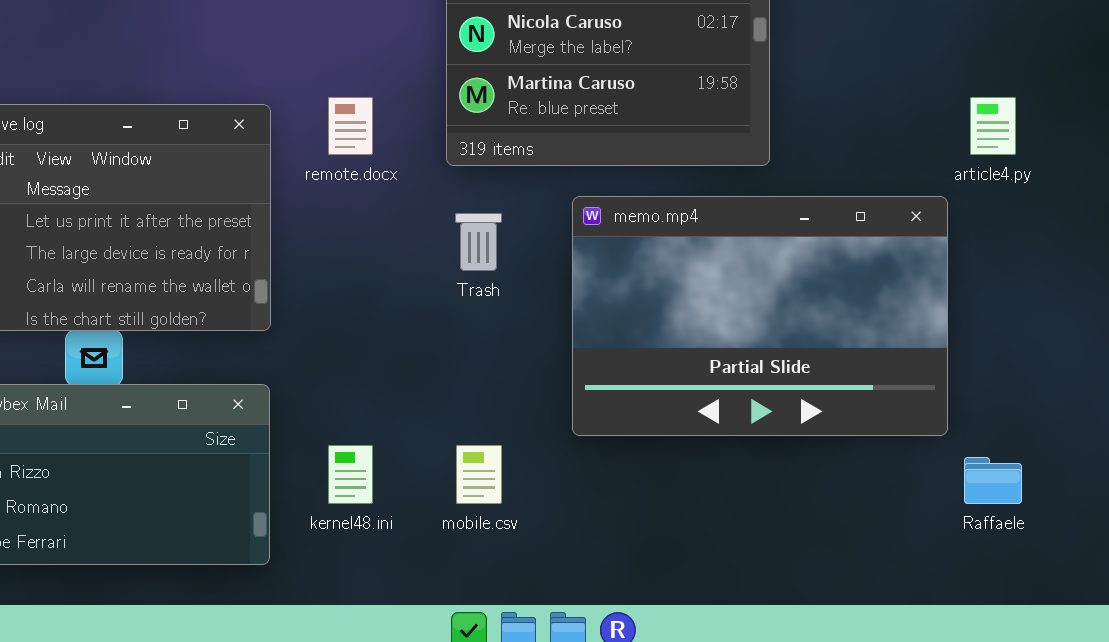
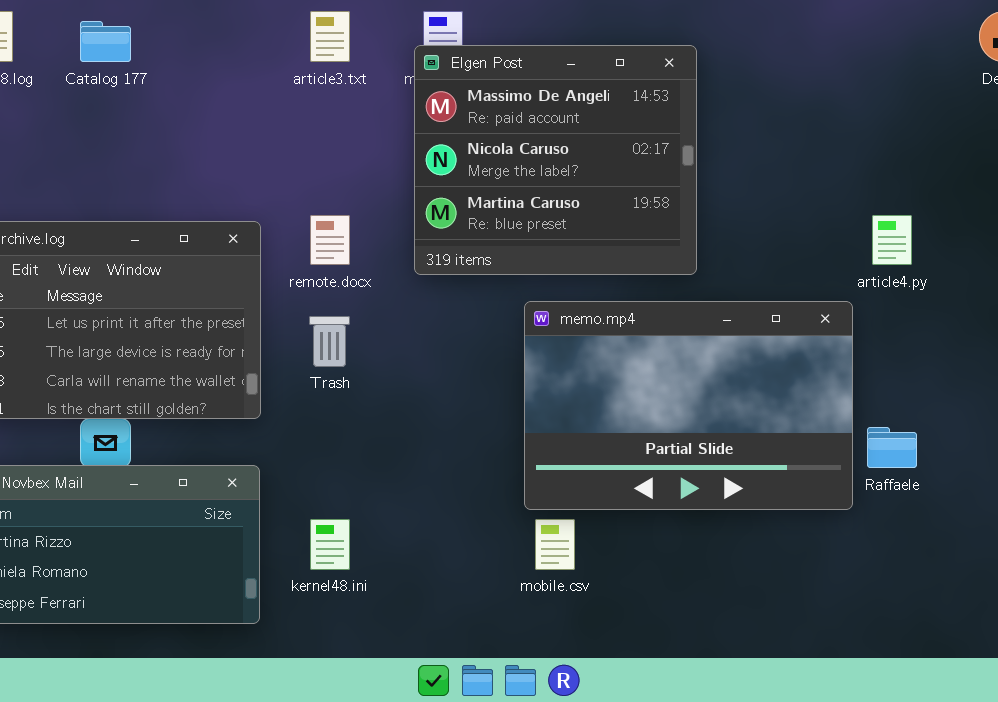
Trash: [455,213,502,271] -> [309,316,350,367], moved
mobile.csv: [456,445,502,504] -> [535,519,575,570], moved
Raffaele: [964,457,1022,504] -> [867,427,917,468], moved

